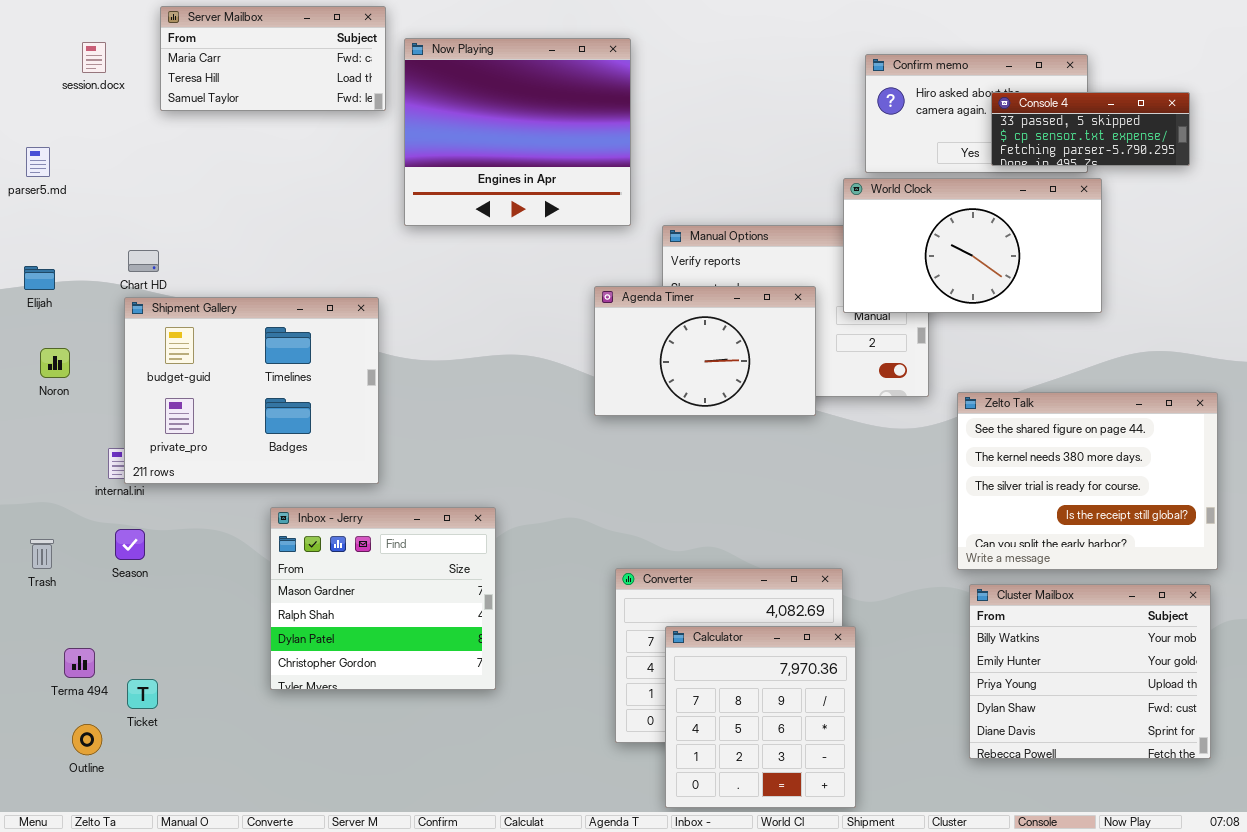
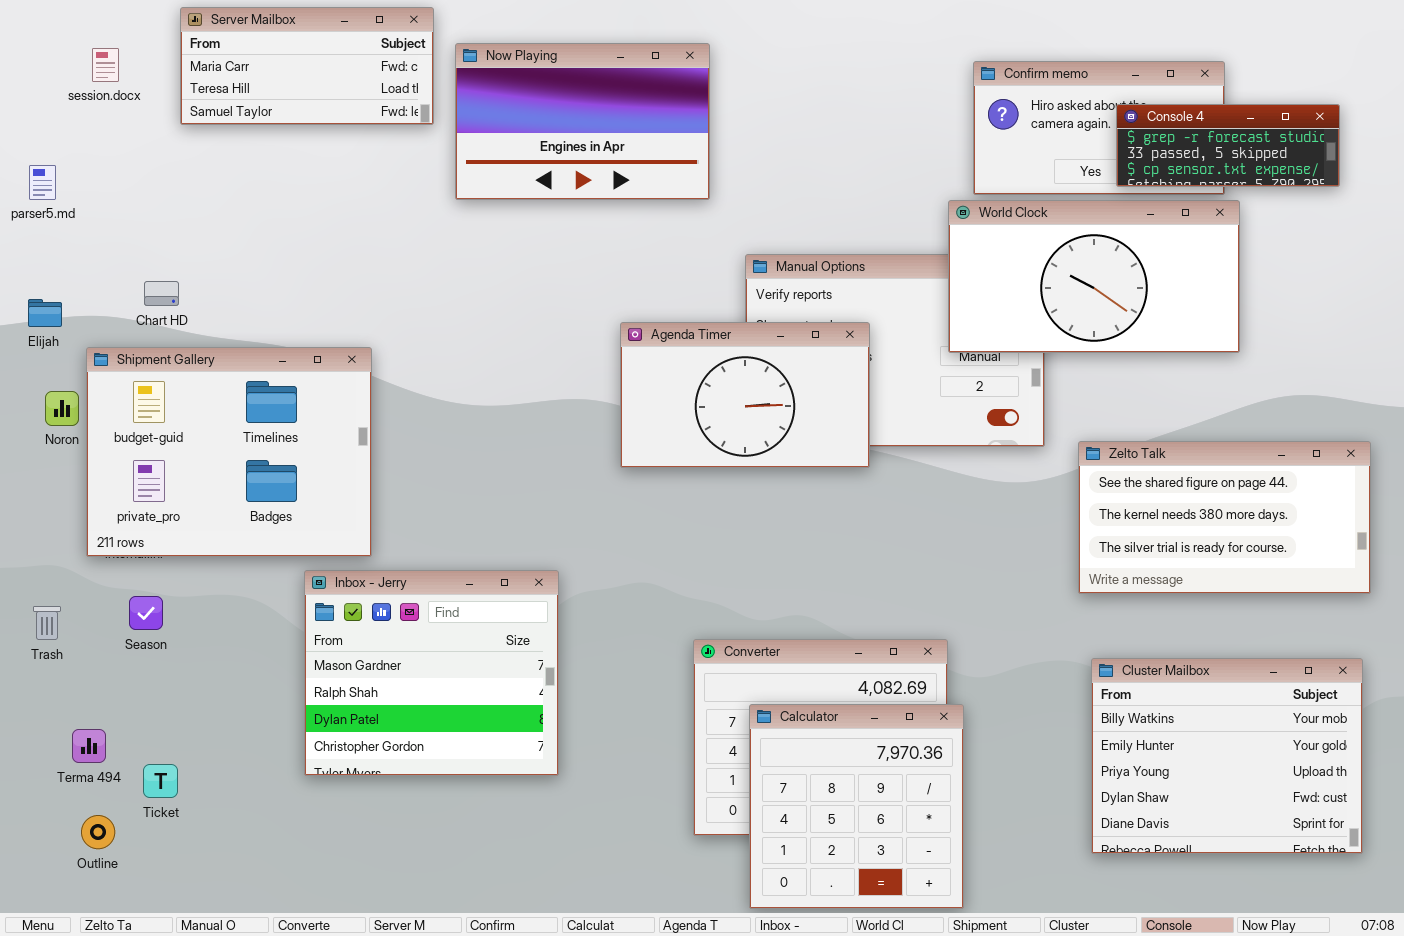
Now Playing: [404,38,631,226] -> [455,43,710,200], resized
Console 4: [991,92,1190,166] -> [1116,104,1340,187], scrolled up 1 row
Agenda Timer: [594,286,816,416] -> [620,322,870,468], moved
Shipment Gallery: [124,297,379,484] -> [86,347,372,557], moved
Zelto Talk: [957,392,1218,570] -> [1078,441,1371,594], resized

